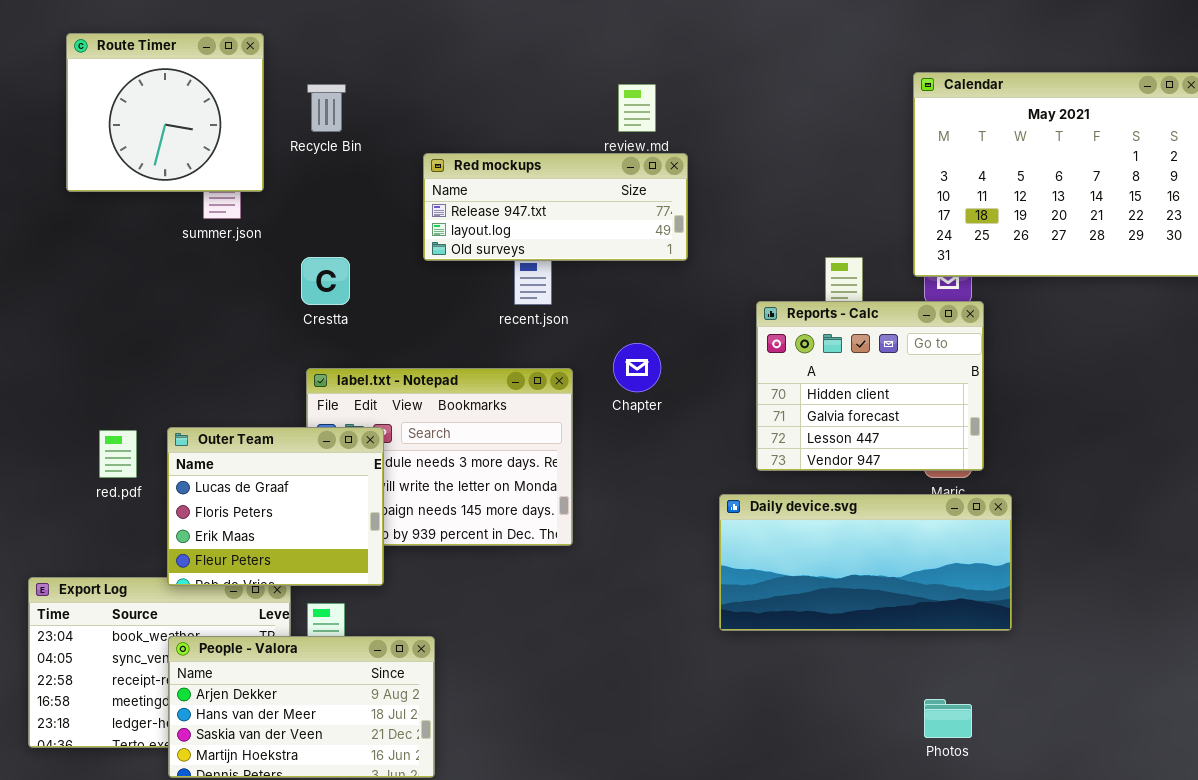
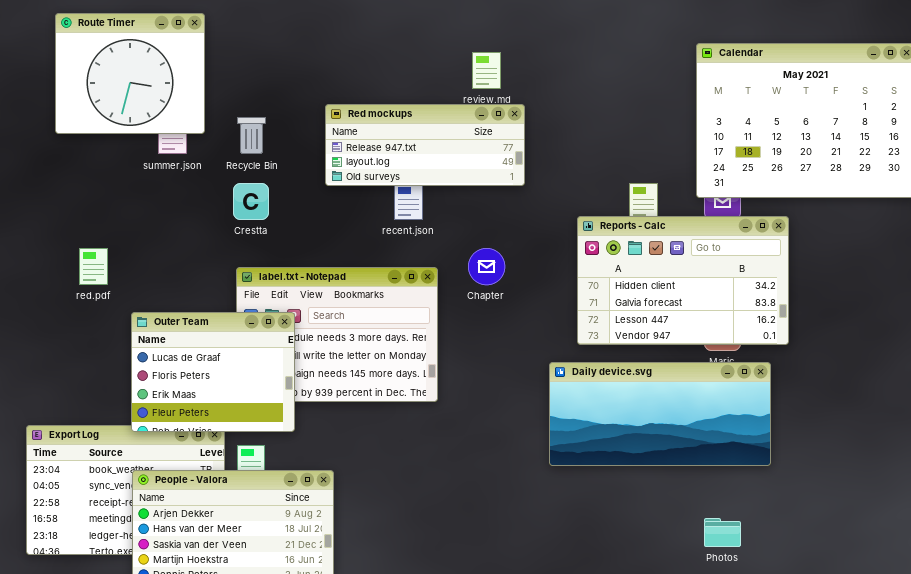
Recycle Bin: [307,84,346,132] -> [237,117,266,154], moved
Reports - Calc: [756,301,984,471] -> [577,216,789,345], resized
red.pdf: [99,430,137,478] -> [79,248,108,285], moved

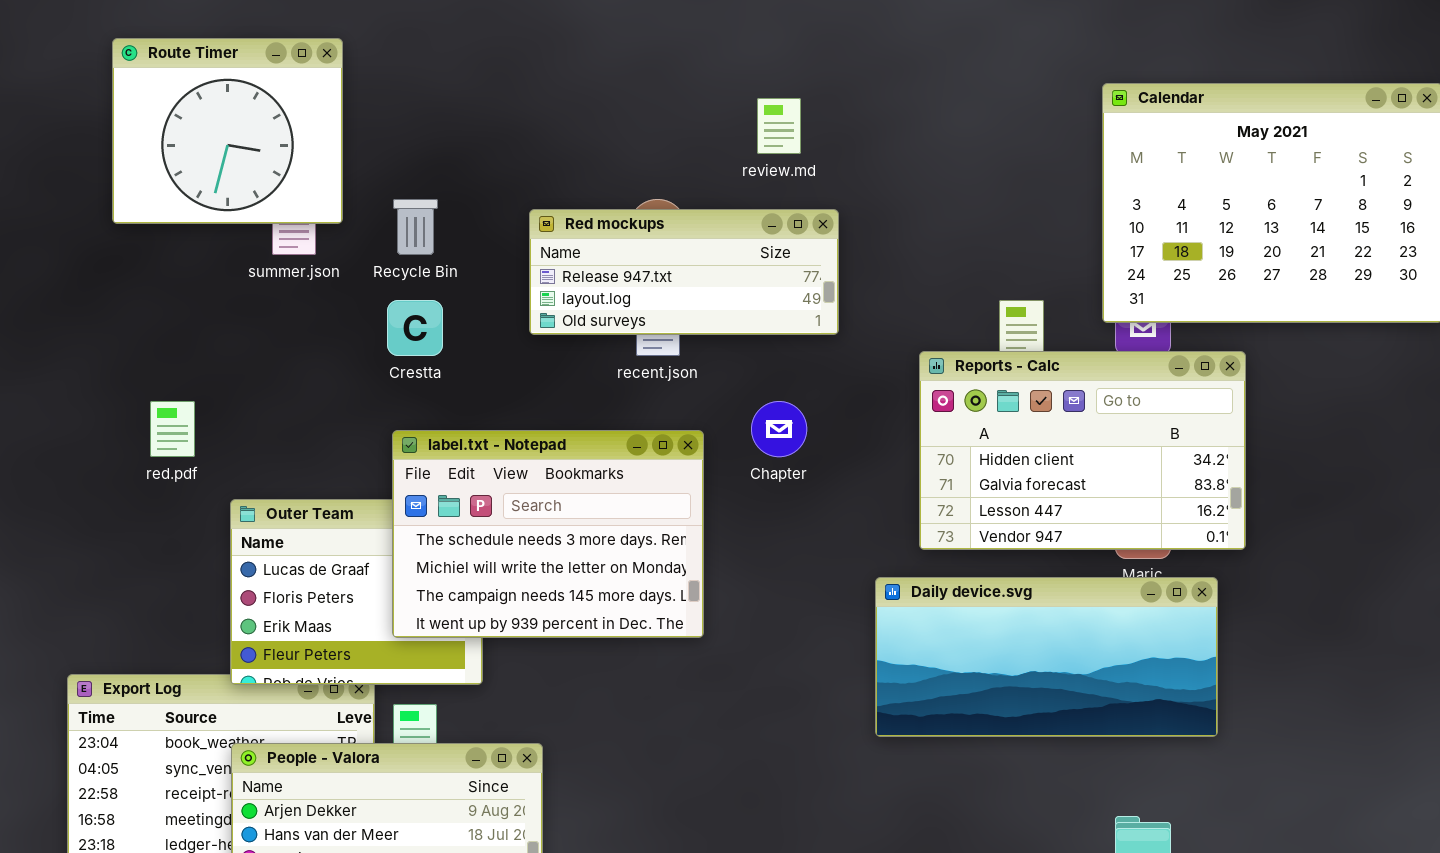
Red mockups: [325,104,525,186] -> [529,209,839,335], moved
label.txt - Notepad: [236,267,438,402] -> [392,430,704,638], raised

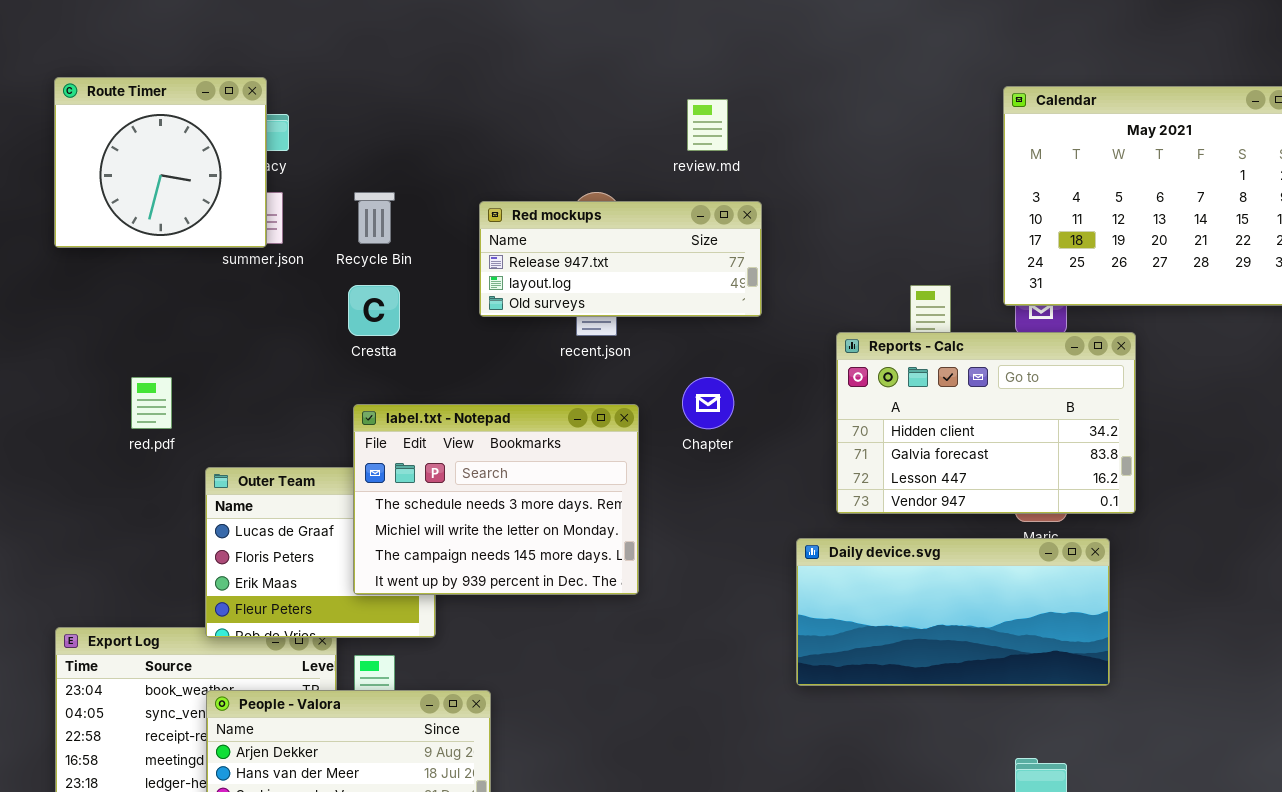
Route Timer: [112,38,343,224] -> [54,77,267,248], moved

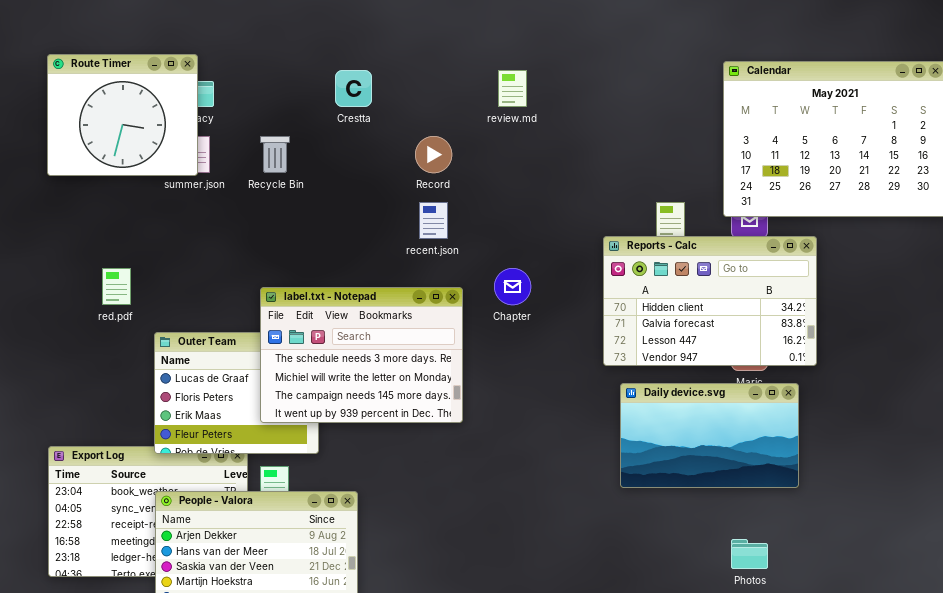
Red mockups: [479,201,762,317] -> none, closed
Crestta: [348,285,400,336] -> [335,70,372,107], moved
Daily device.svg: [796,538,1110,686] -> [620,383,799,488], resized

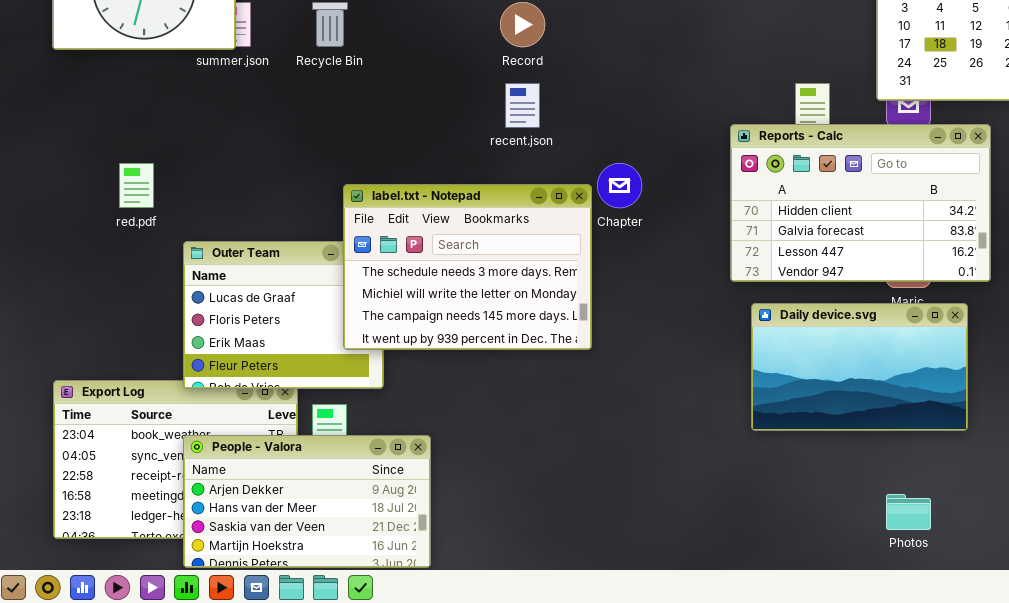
label.txt - Notepad: [260,287,463,423] -> [343,184,592,350], moved

